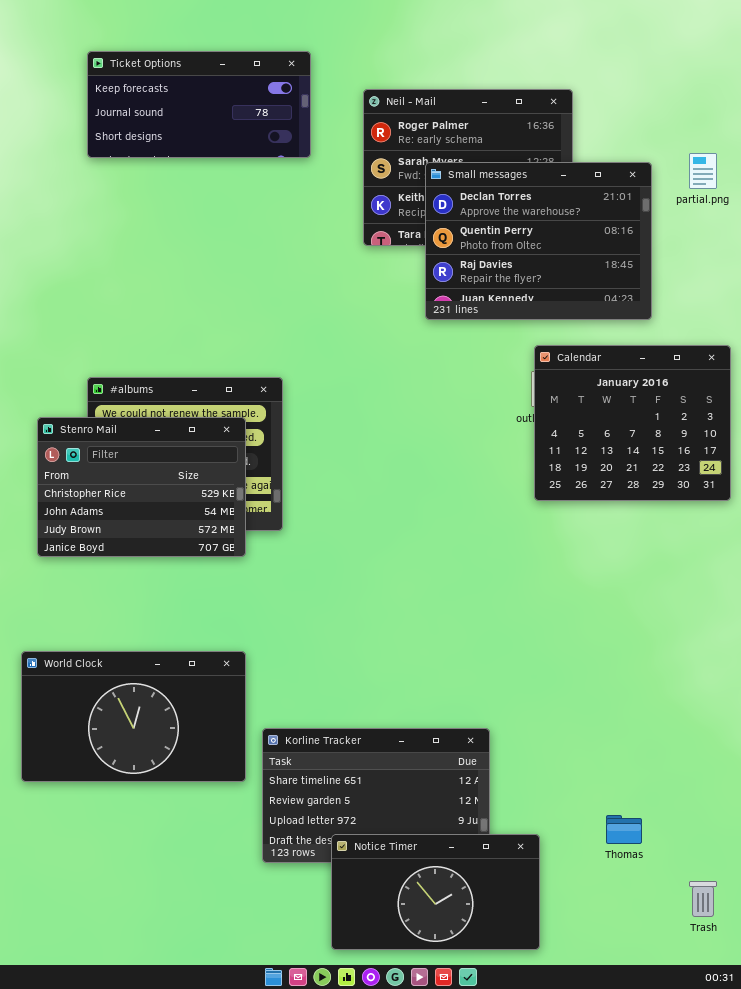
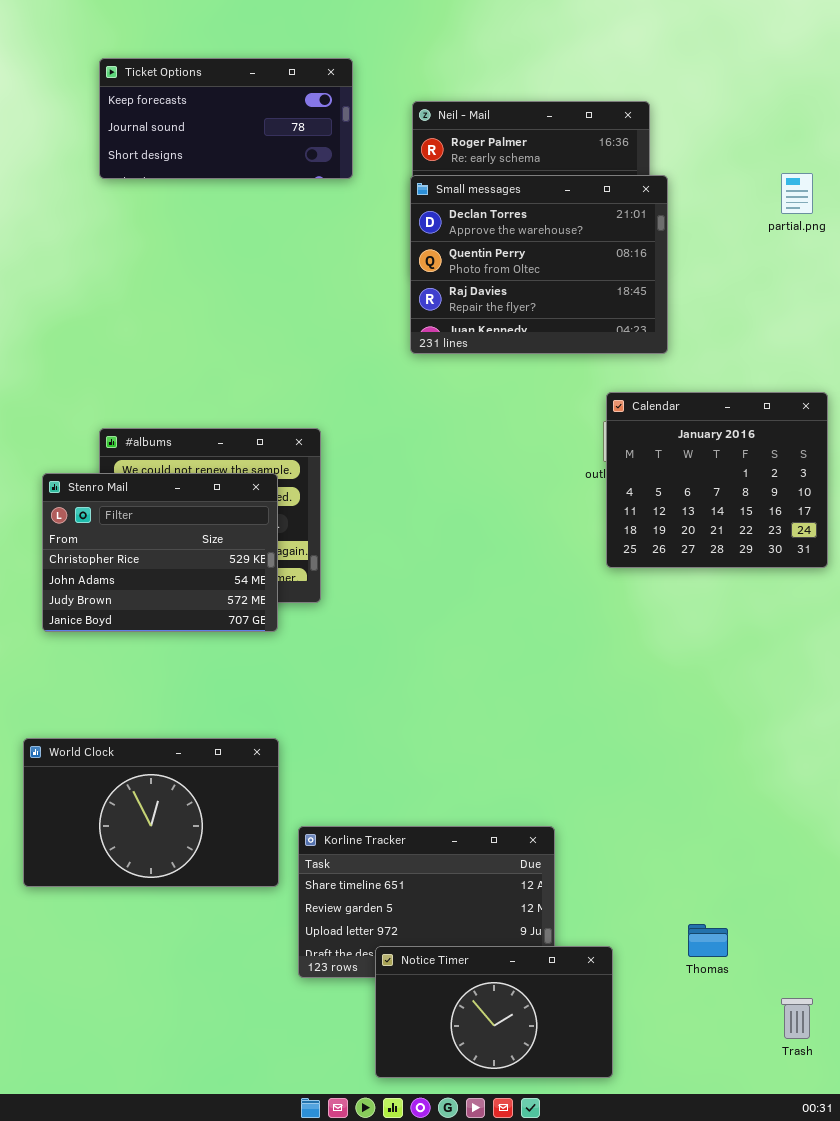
Small messages: [425,162,652,320] -> [410,175,668,354], moved

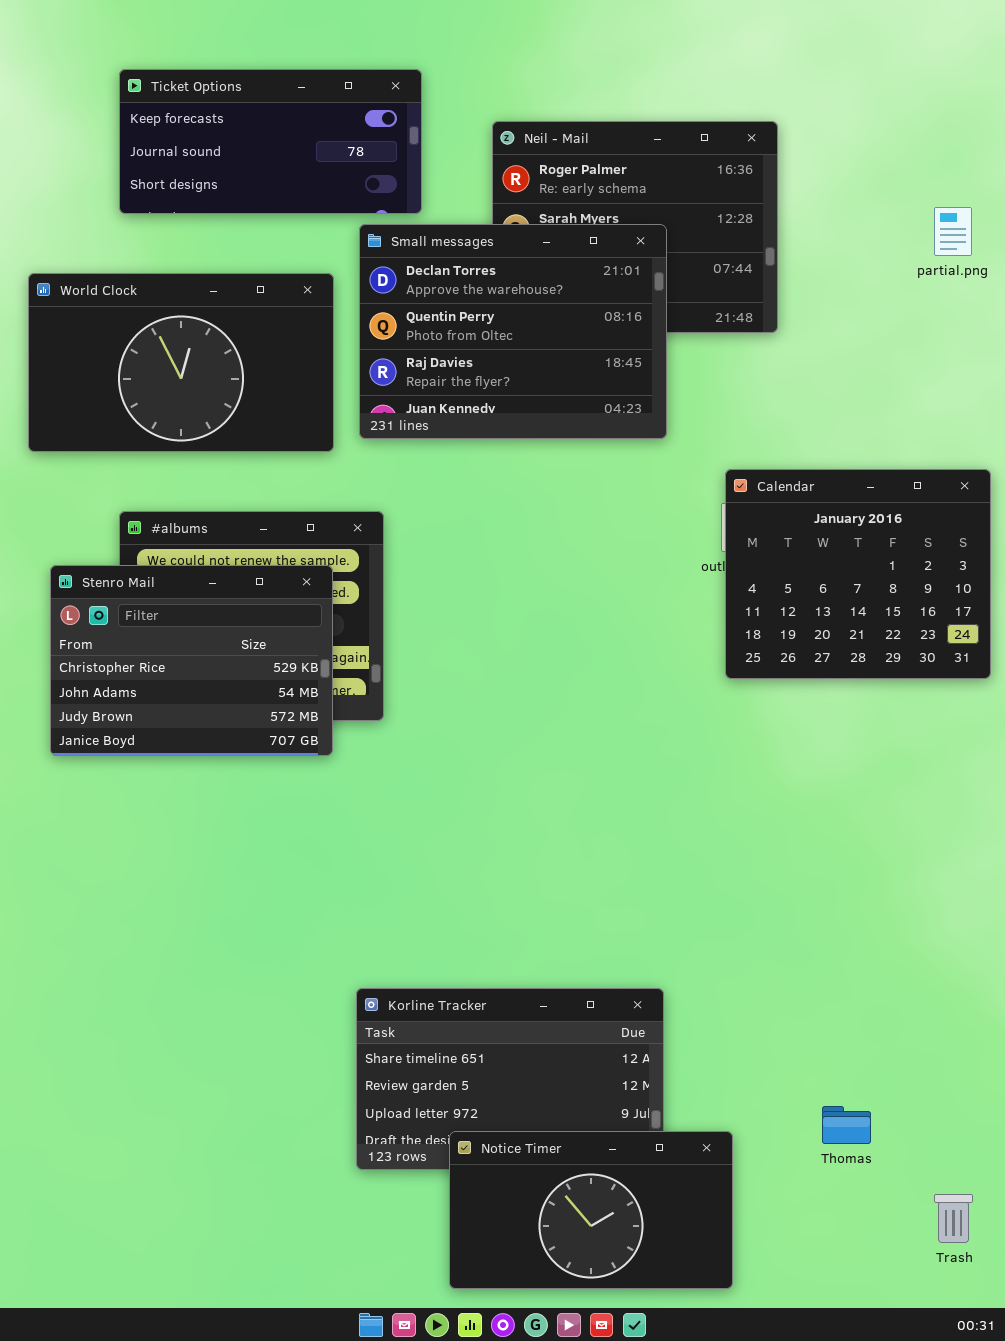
Small messages: [410,175,668,354] -> [359,224,667,439], moved
World Clock: [23,738,279,887] -> [28,273,334,452], moved

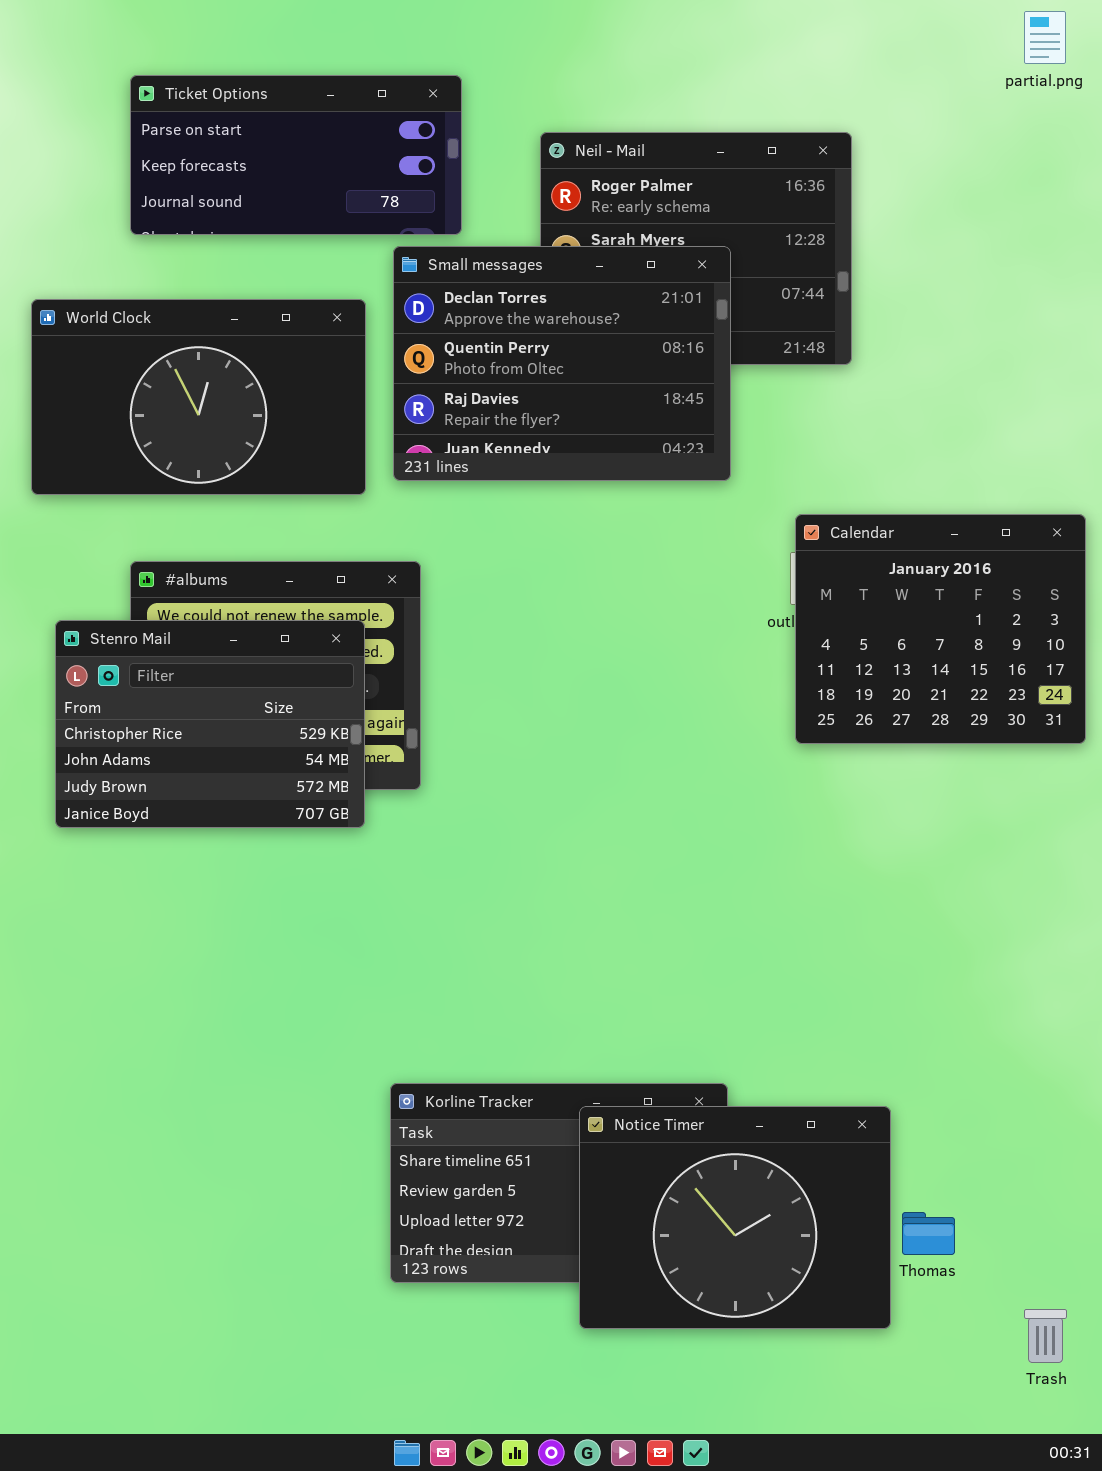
Ticket Options: [119,69,422,214] -> [130,75,462,235], scrolled up 1 row
partial.png: [934,207,972,256] -> [1024,11,1066,64], moved
Notice Timer: [449,1131,733,1289] -> [579,1106,891,1329], moved, resized

